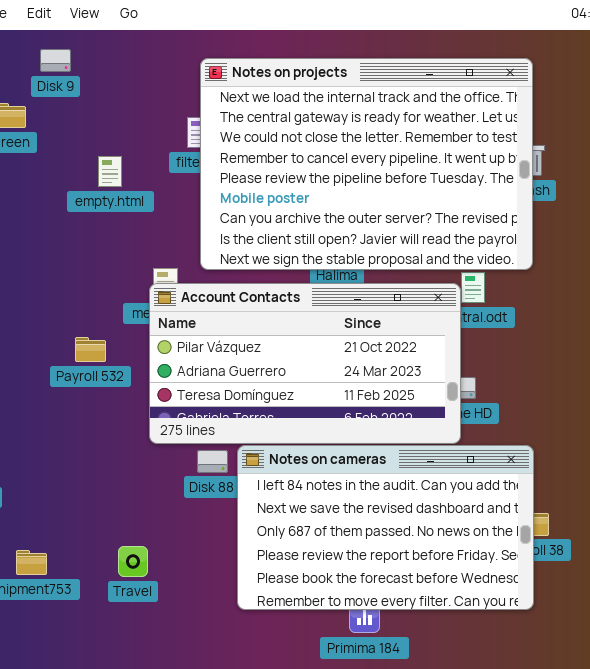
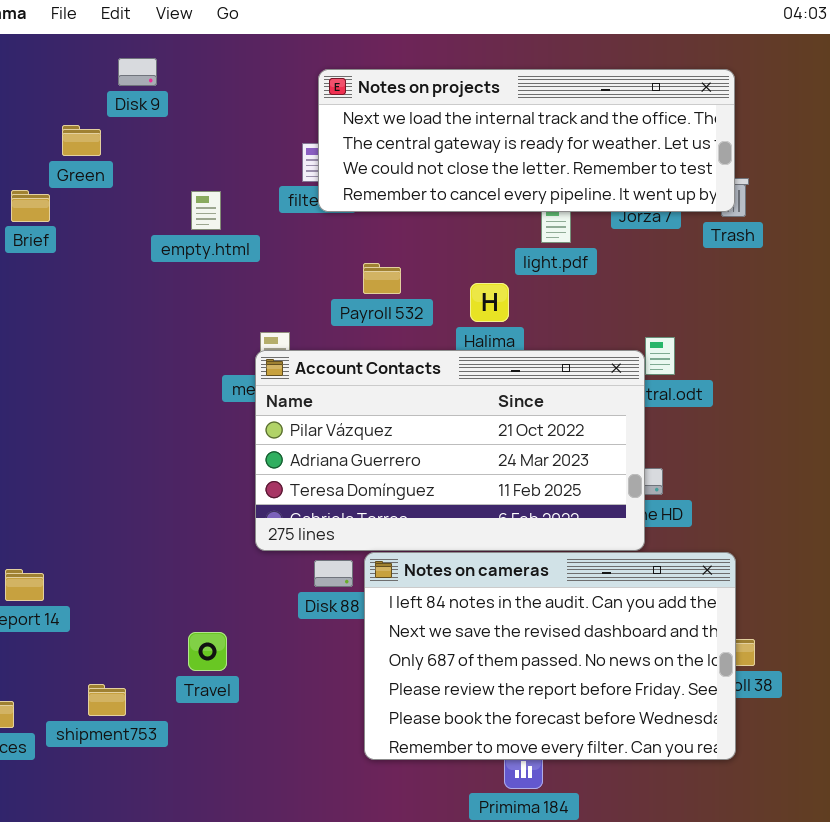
Notes on projects: [200,58,533,270] -> [318,69,735,212], resized
Payroll 532: [75,337,106,362] -> [363,263,401,294], moved
Travel: [118,546,148,577] -> [188,632,227,671], moved

